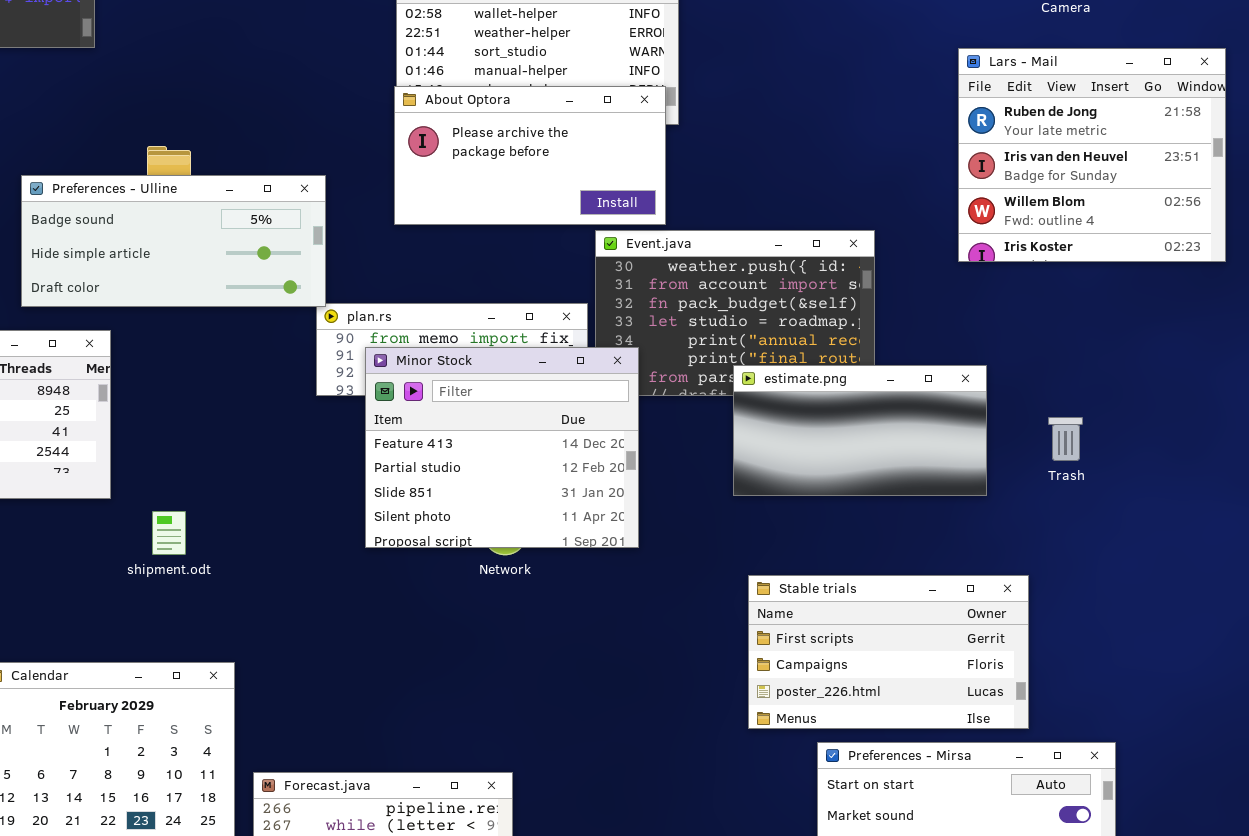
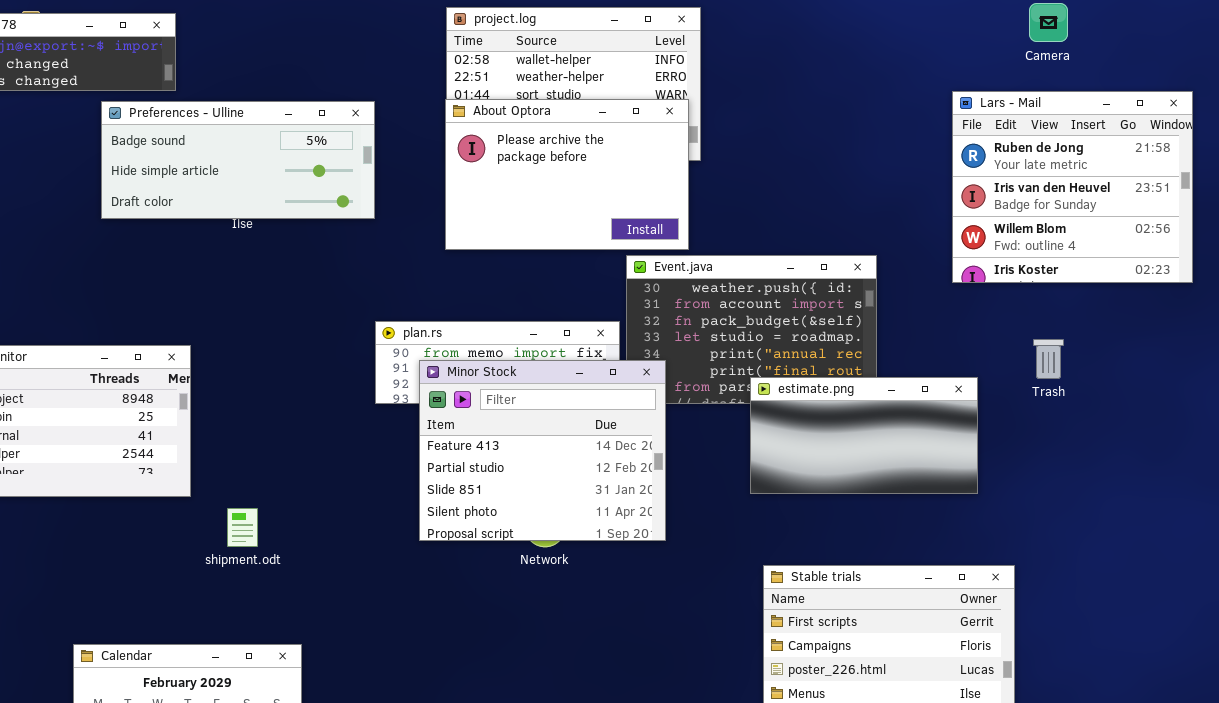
About Optora: [394,86,666,225] -> [445,99,689,250], resized
Preferences - Ulline: [21,175,326,307] -> [101,101,375,219], moved
Trash: [1048,417,1083,461] -> [1033,339,1064,379], moved

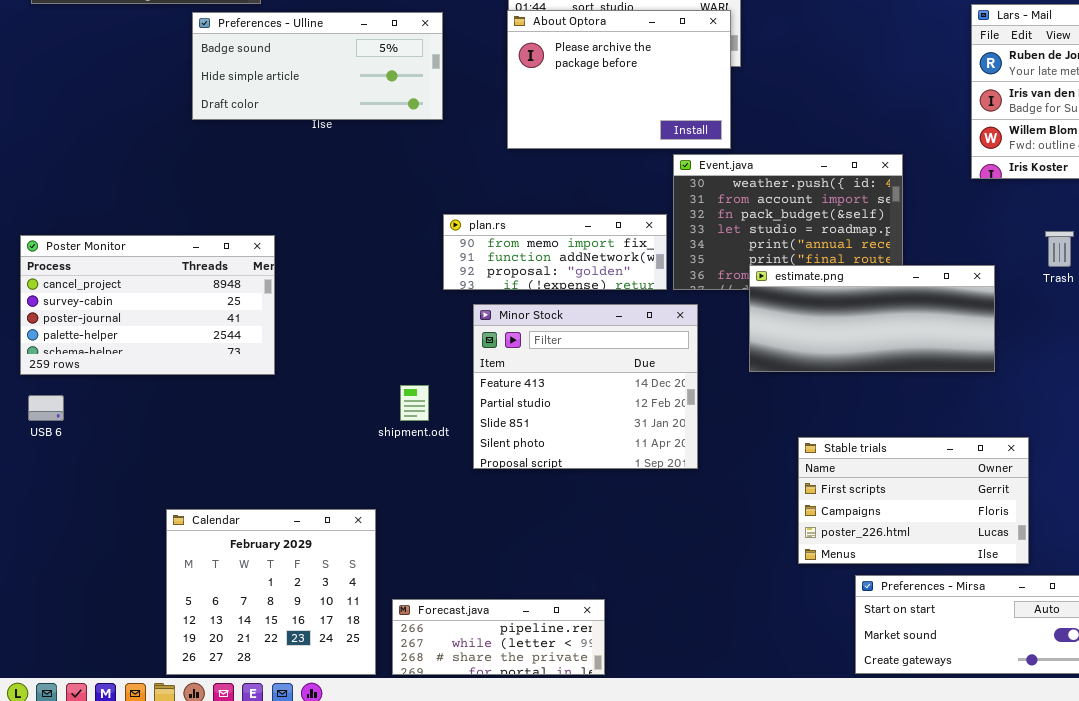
Minor Stock: [419,360,666,541] -> [473,304,698,469], moved
estimate.png: [750,377,978,494] -> [749,265,995,372], resized
shipment.odt: [227,508,258,547] -> [400,385,429,421], moved

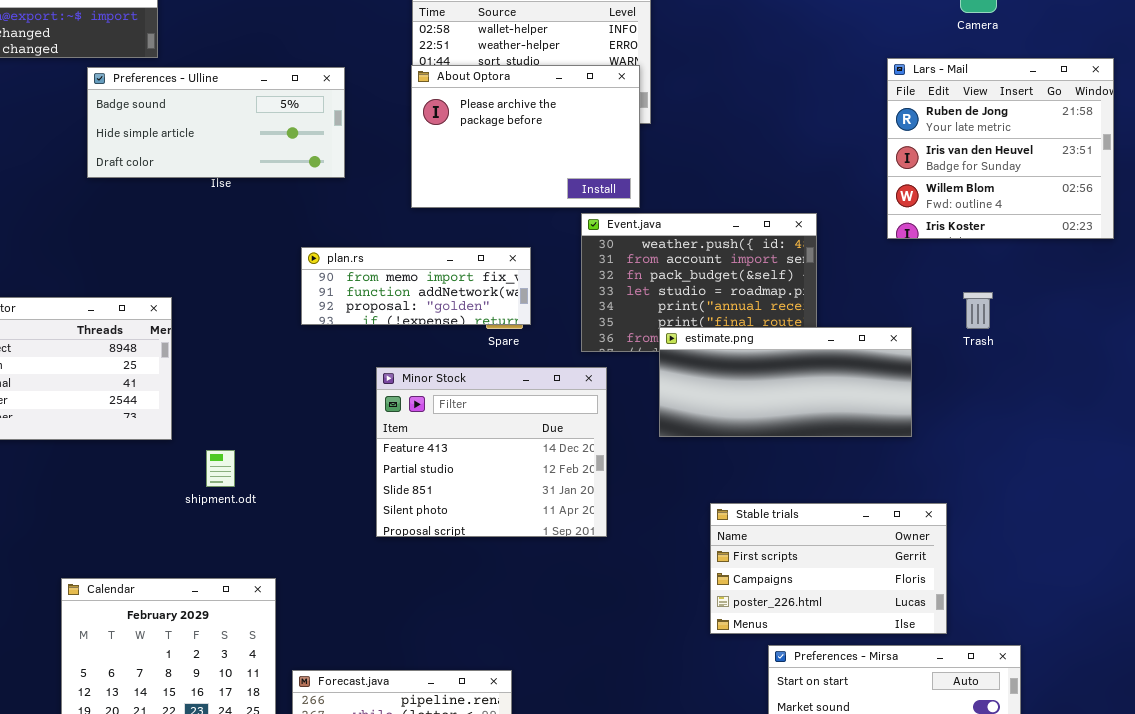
plan.rs: [443,214,667,290] -> [301,247,531,325], moved
shipment.odt: [400,385,429,421] -> [206,450,235,487], moved

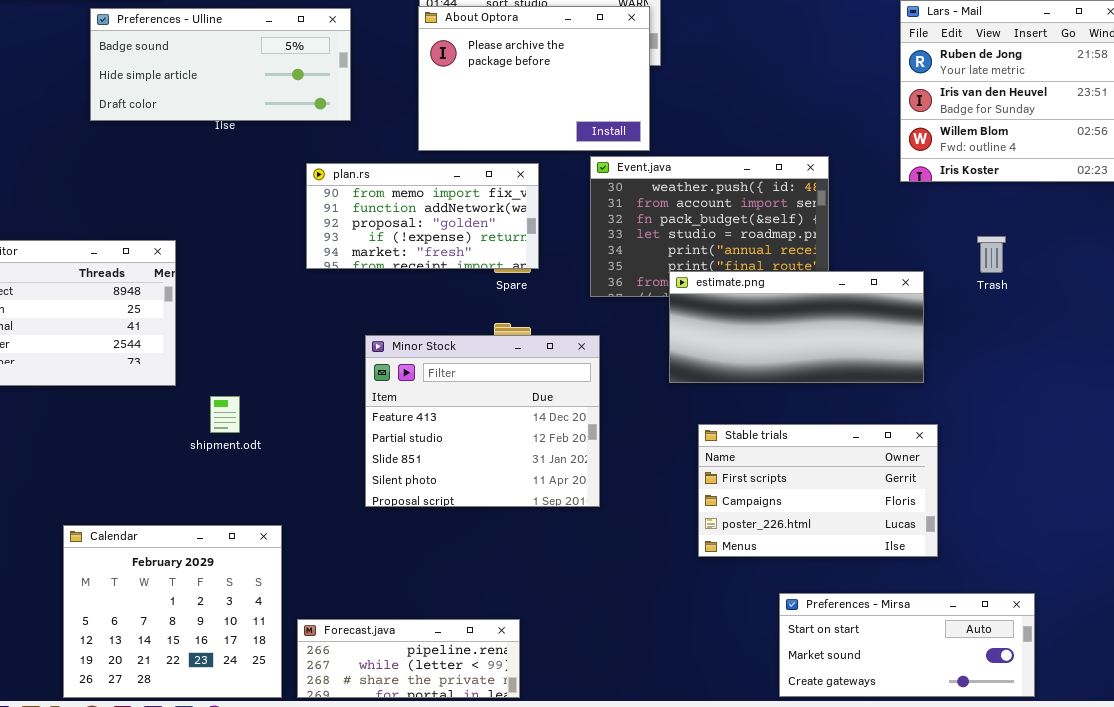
plan.rs: [301,247,531,325] -> [306,163,539,269], resized
Minor Stock: [376,367,607,537] -> [365,335,600,507], moved
Stable trials: [710,503,947,634] -> [698,424,938,557], moved

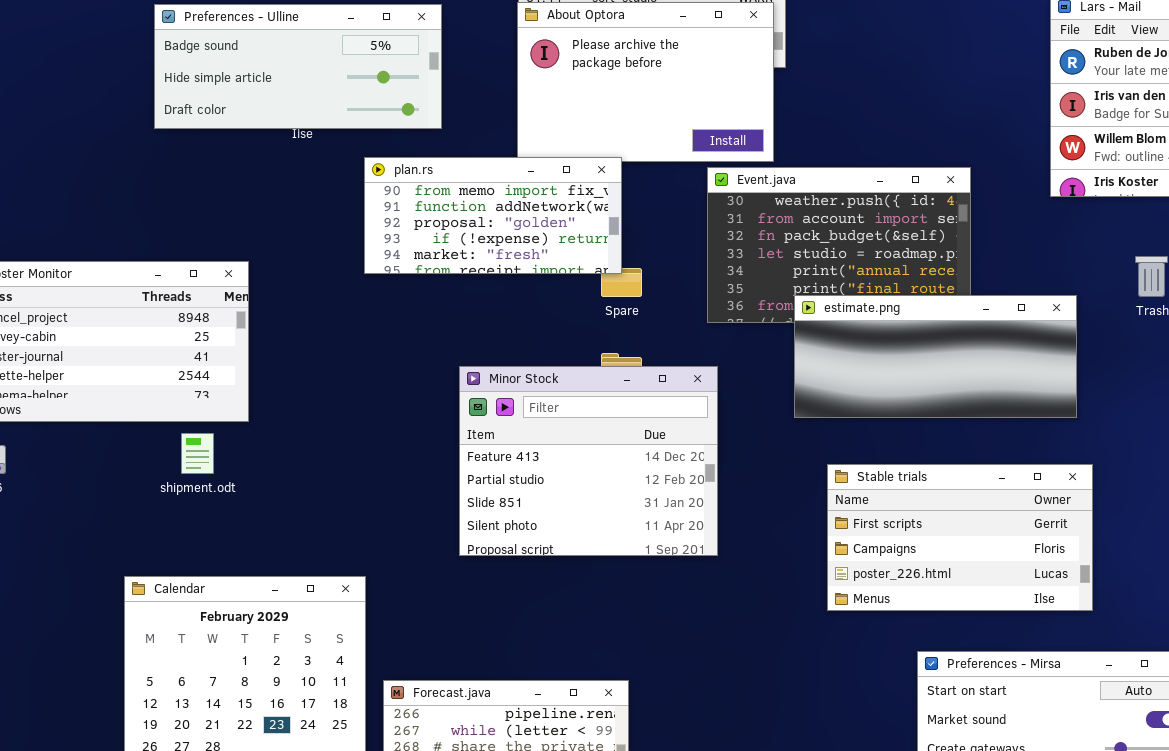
plan.rs: [306,163,539,269] -> [364,157,622,274], moved
shipment.odt: [210,396,240,433] -> [181,433,214,474], moved

